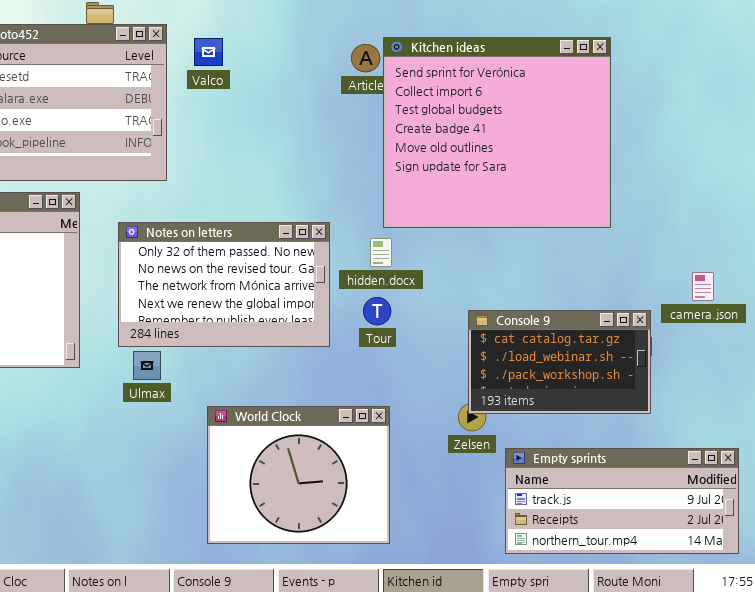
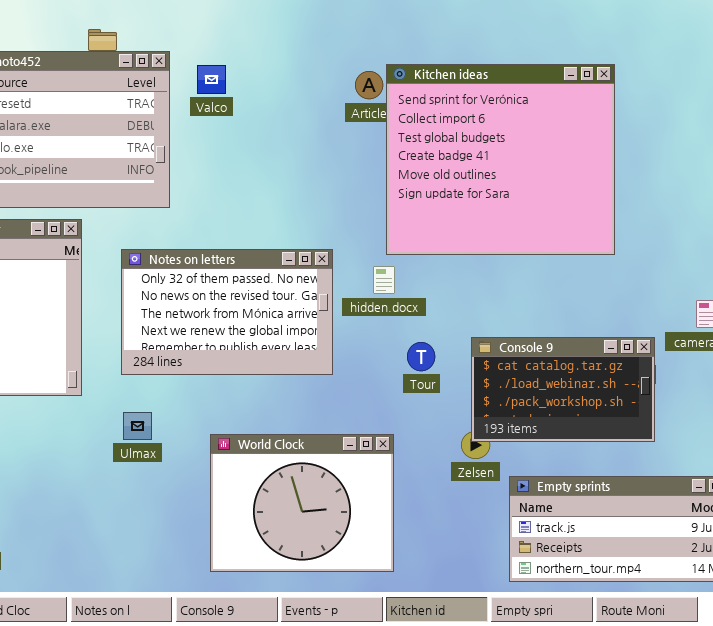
Tour: [363,297,391,325] -> [407,342,435,371], moved
Ulmax: [133,351,161,380] -> [123,412,152,440], moved

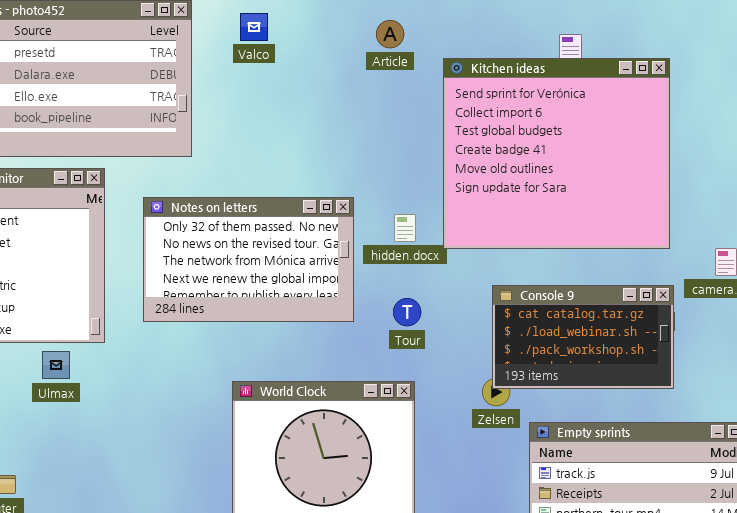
Kitchen ideas: [386,64,615,255] -> [443,58,670,249], moved
Valco: [197,65,226,94] -> [240,13,268,41], moved
Tour: [407,342,435,371] -> [393,298,421,326], moved
Ulmax: [123,412,152,440] -> [42,351,70,379], moved

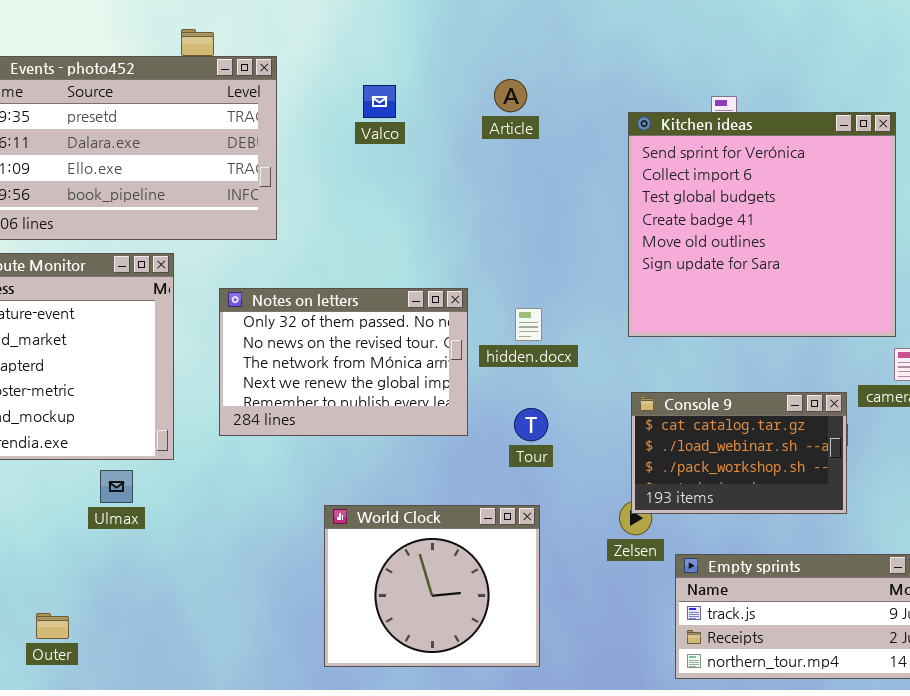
Valco: [240,13,268,41] -> [363,85,396,118], moved
Kitchen ideas: [443,58,670,249] -> [628,112,896,337], moved

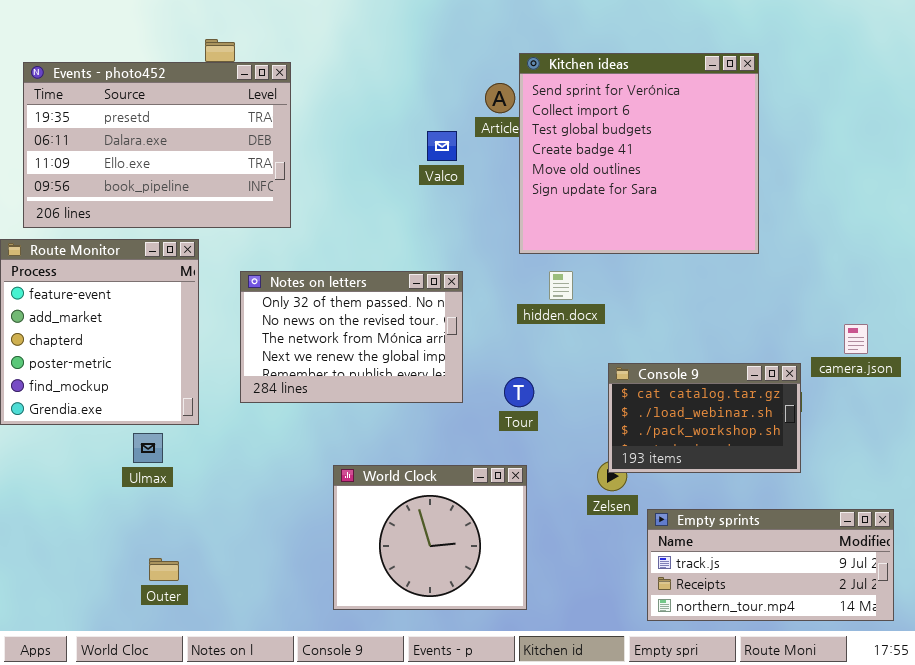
Valco: [363,85,396,118] -> [427,131,457,161], moved
Kitchen ideas: [628,112,896,337] -> [519,53,759,254], moved
hidden.docx: [515,308,542,341] -> [549,271,573,300], moved
Outer: [36,613,69,639] -> [149,558,179,581], moved

